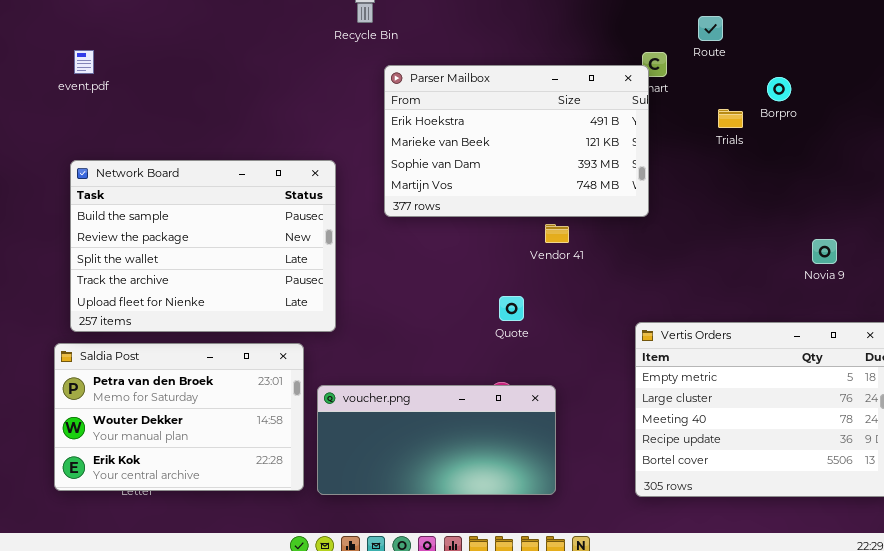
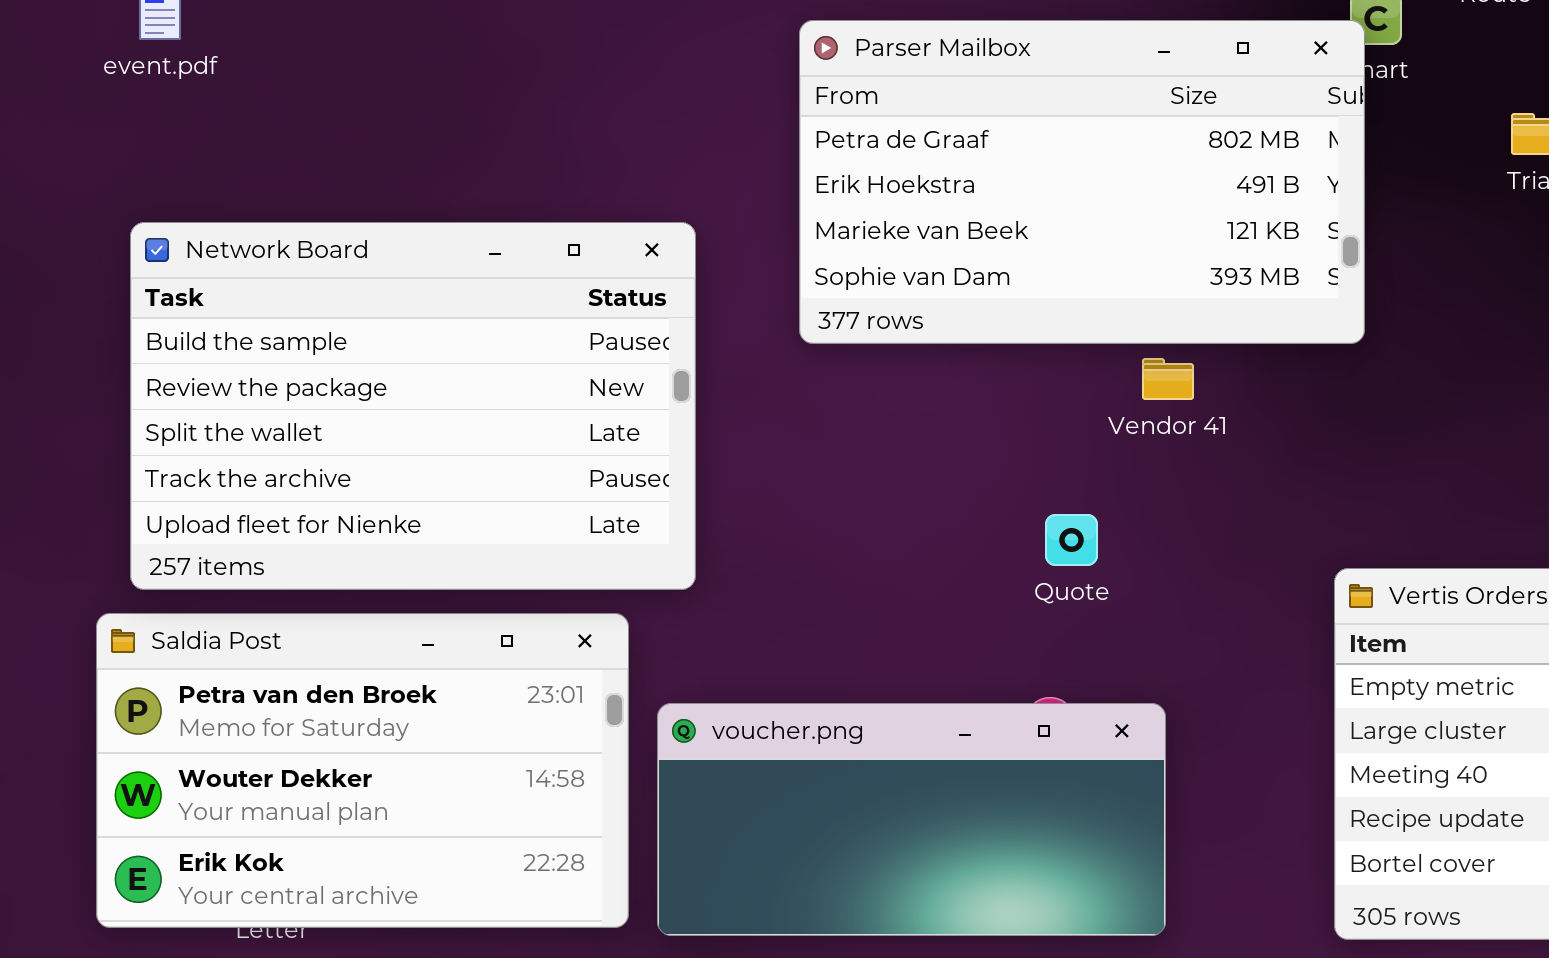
Parser Mailbox: [384,65,649,217] -> [799,20,1365,344], scrolled up 1 row

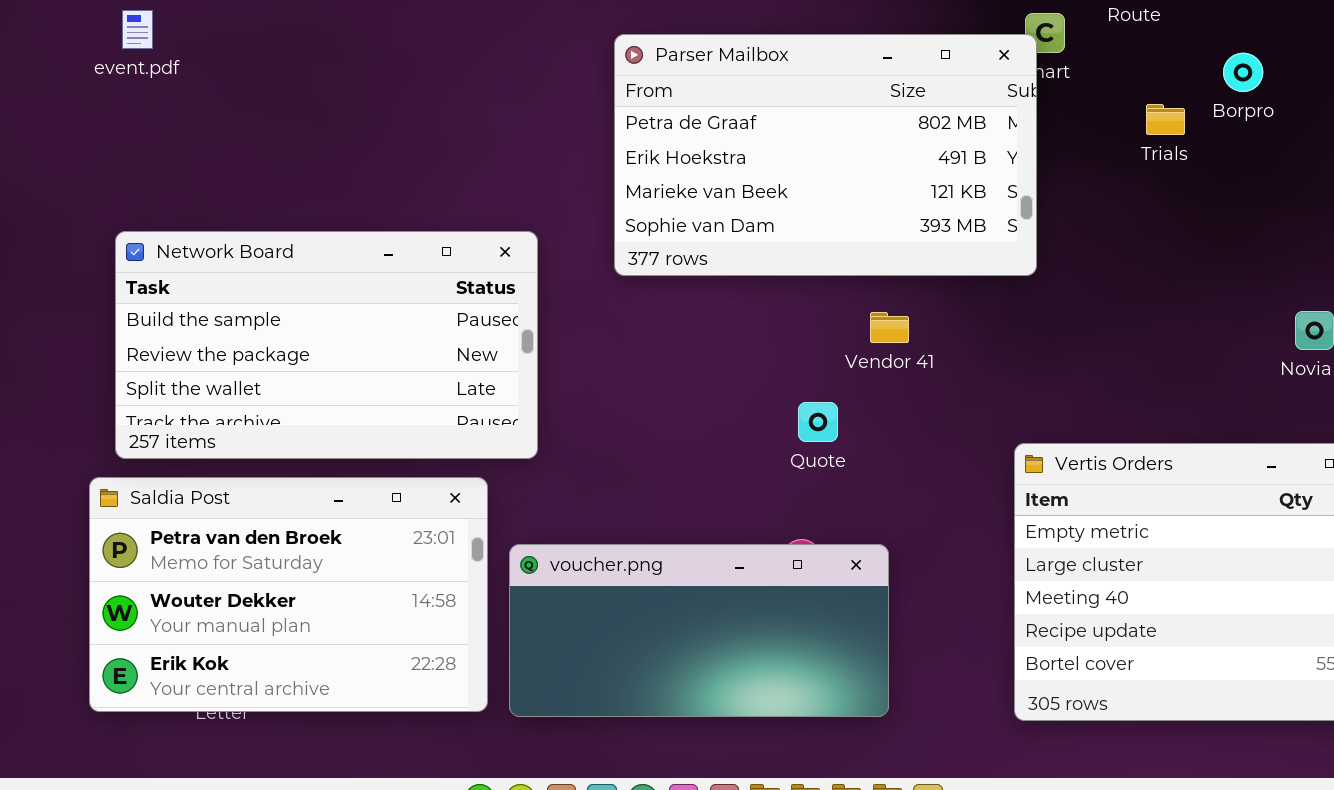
Network Board: [130,222,696,590] -> [115,231,538,459], resized
Vendor 41: [1142,358,1194,400] -> [870,312,909,343], moved

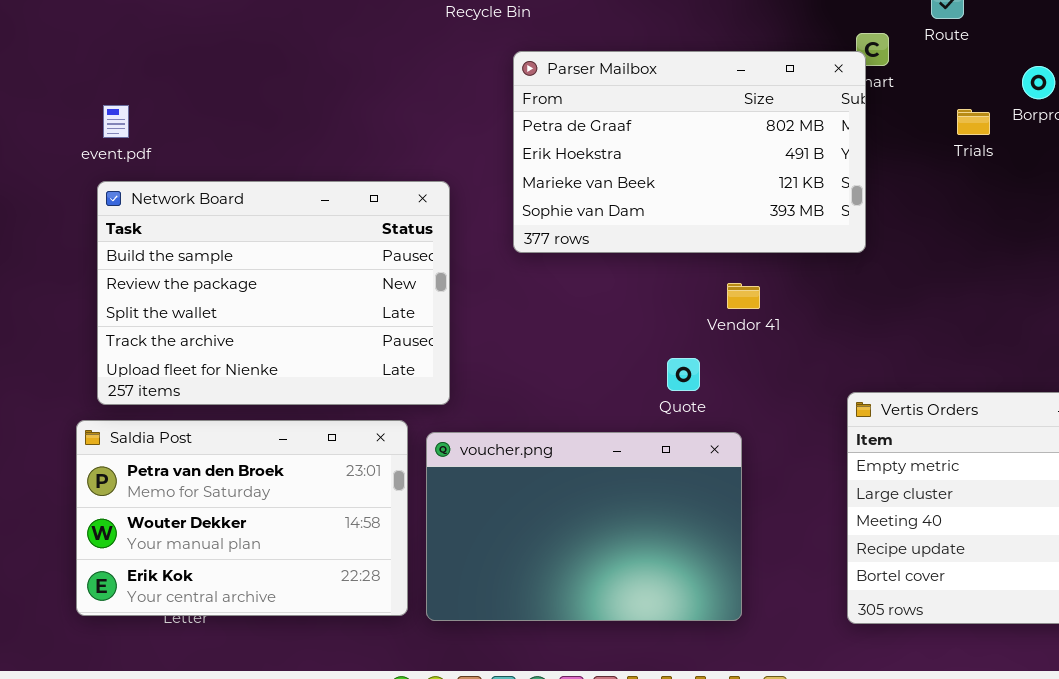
event.pdf: [122,10,153,49] -> [103,105,129,138], moved
Network Board: [115,231,538,459] -> [97,181,450,405], resized
voucher.png: [509,544,889,717] -> [426,432,742,621], resized

